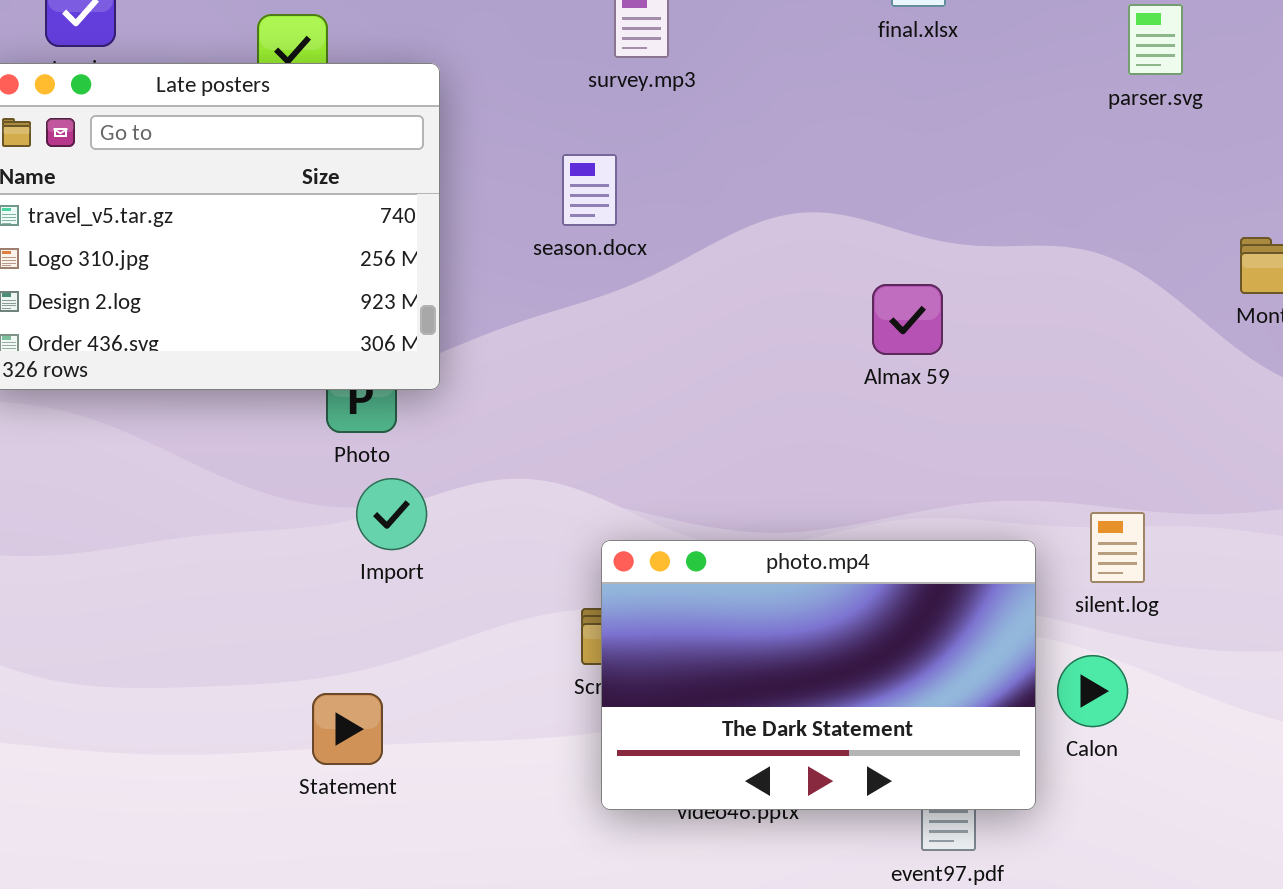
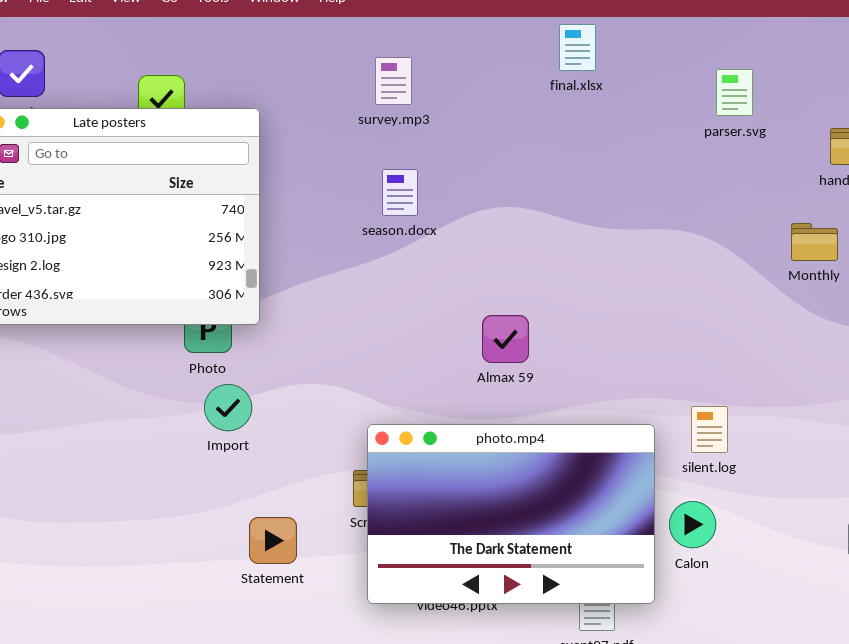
season.docx: [562,154,617,226] -> [382,169,418,216], moved
Almax 59: [872,284,943,355] -> [482,315,529,363], moved
Statement: [312,693,383,765] -> [249,517,297,564], moved

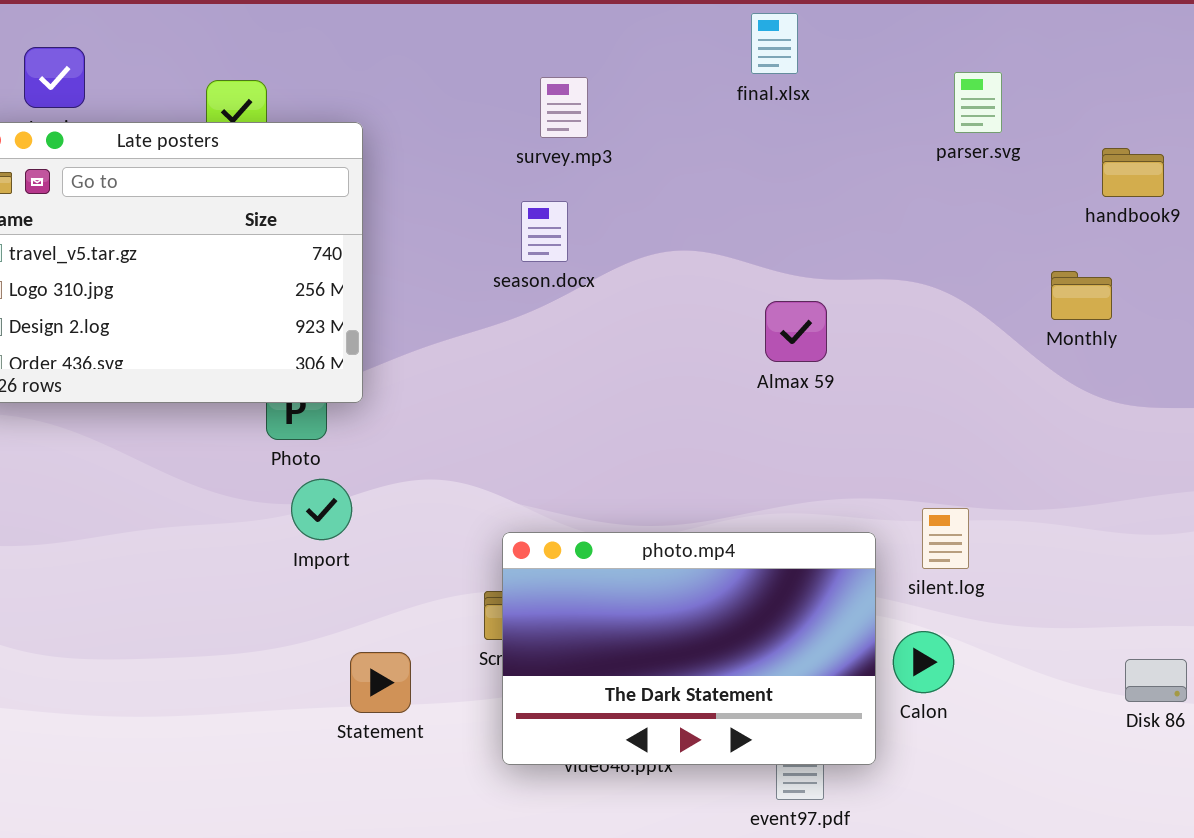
survey.mp3: [375,57,412,105] -> [540,77,588,138], moved
Almax 59: [482,315,529,363] -> [765,301,827,362], moved

